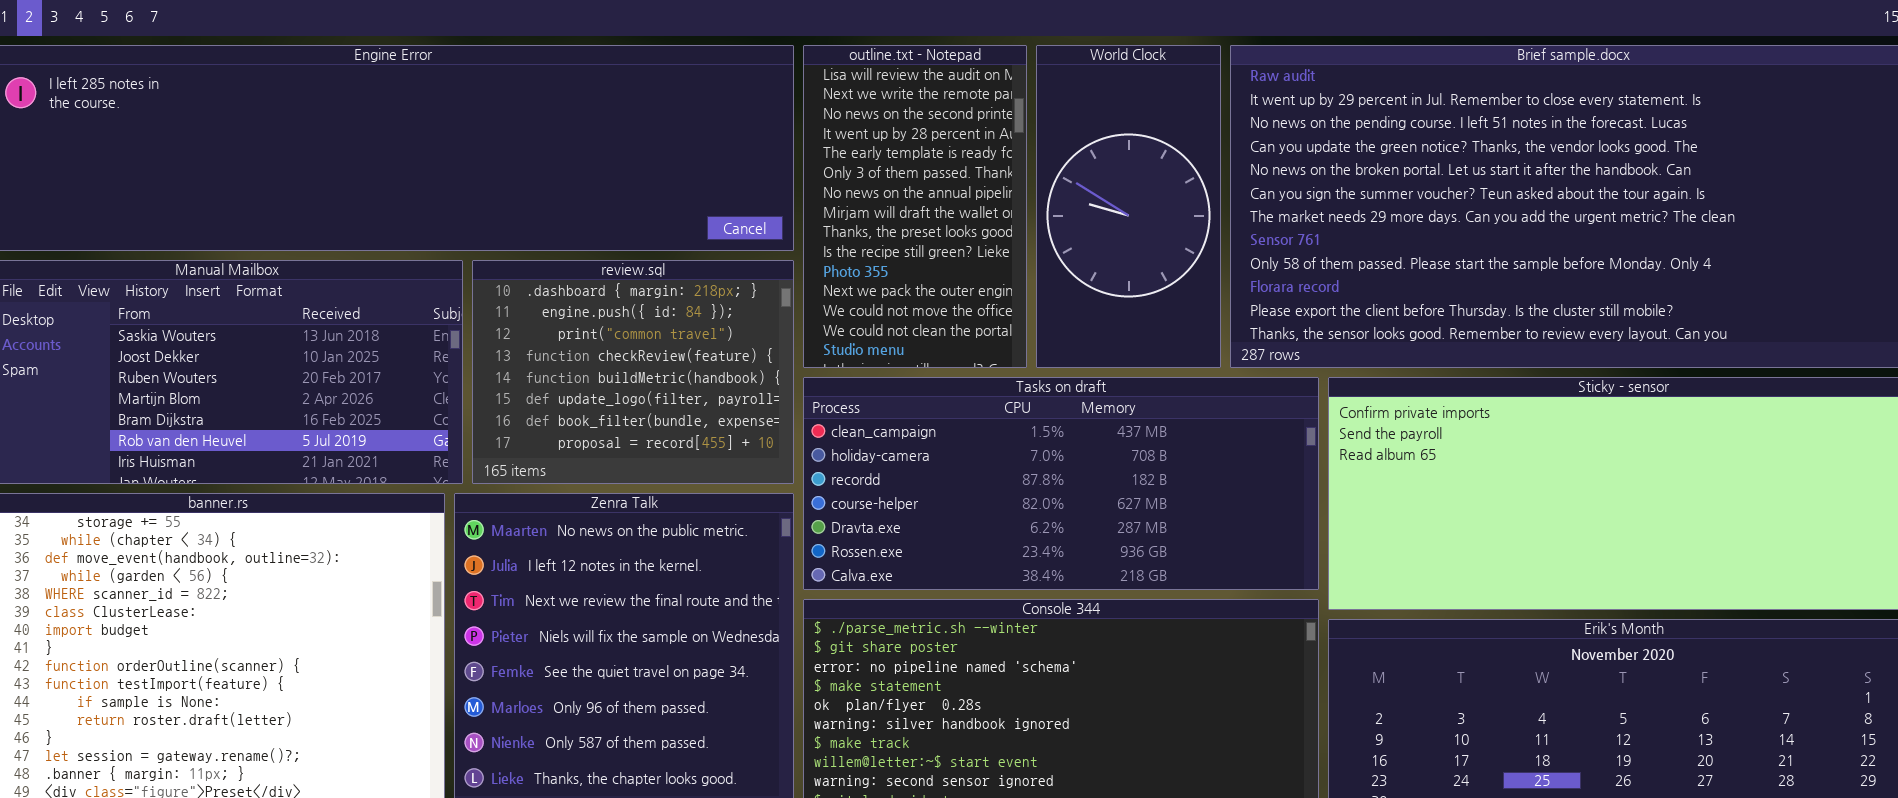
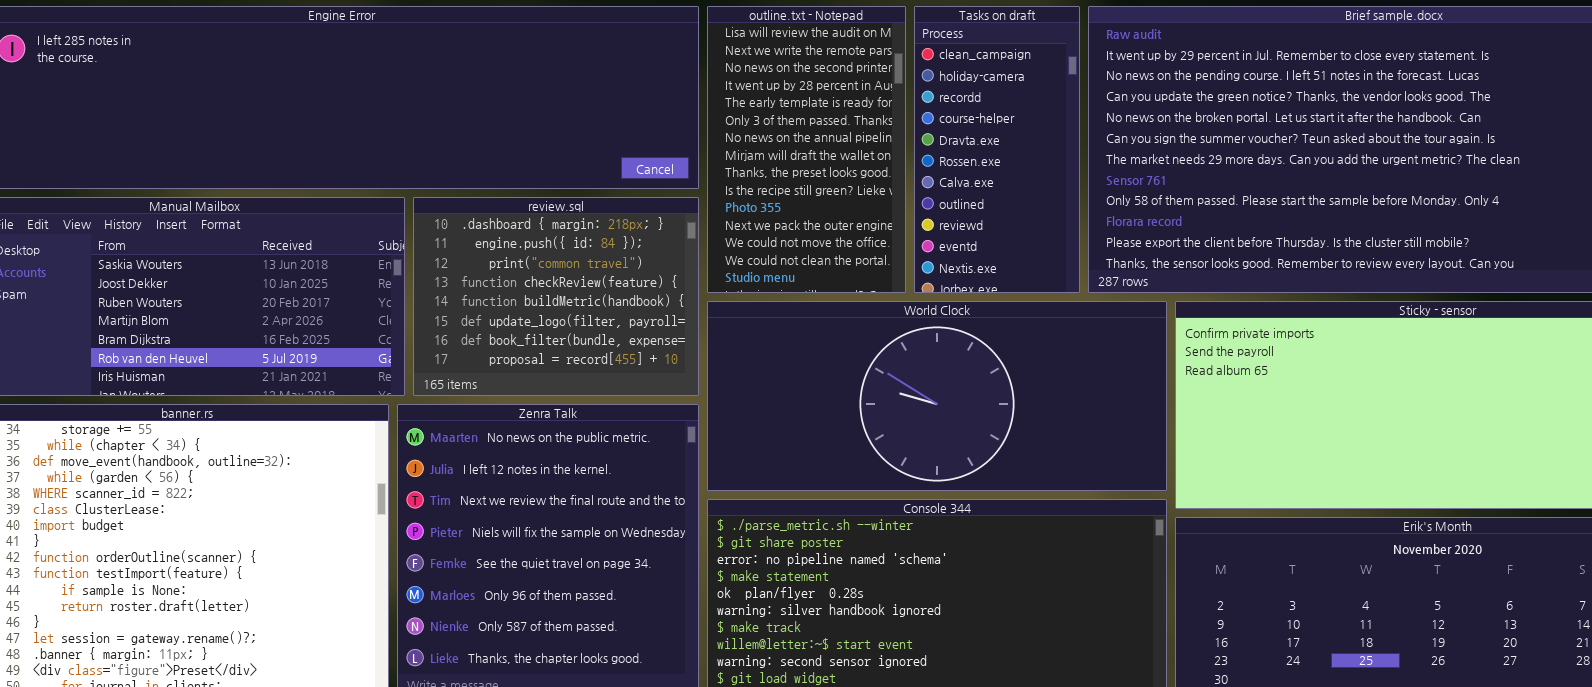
World Clock: [1036,45,1221,368] -> [707,301,1167,491], moved, resized
Tasks on draft: [803,377,1319,590] -> [914,6,1080,293], moved, resized

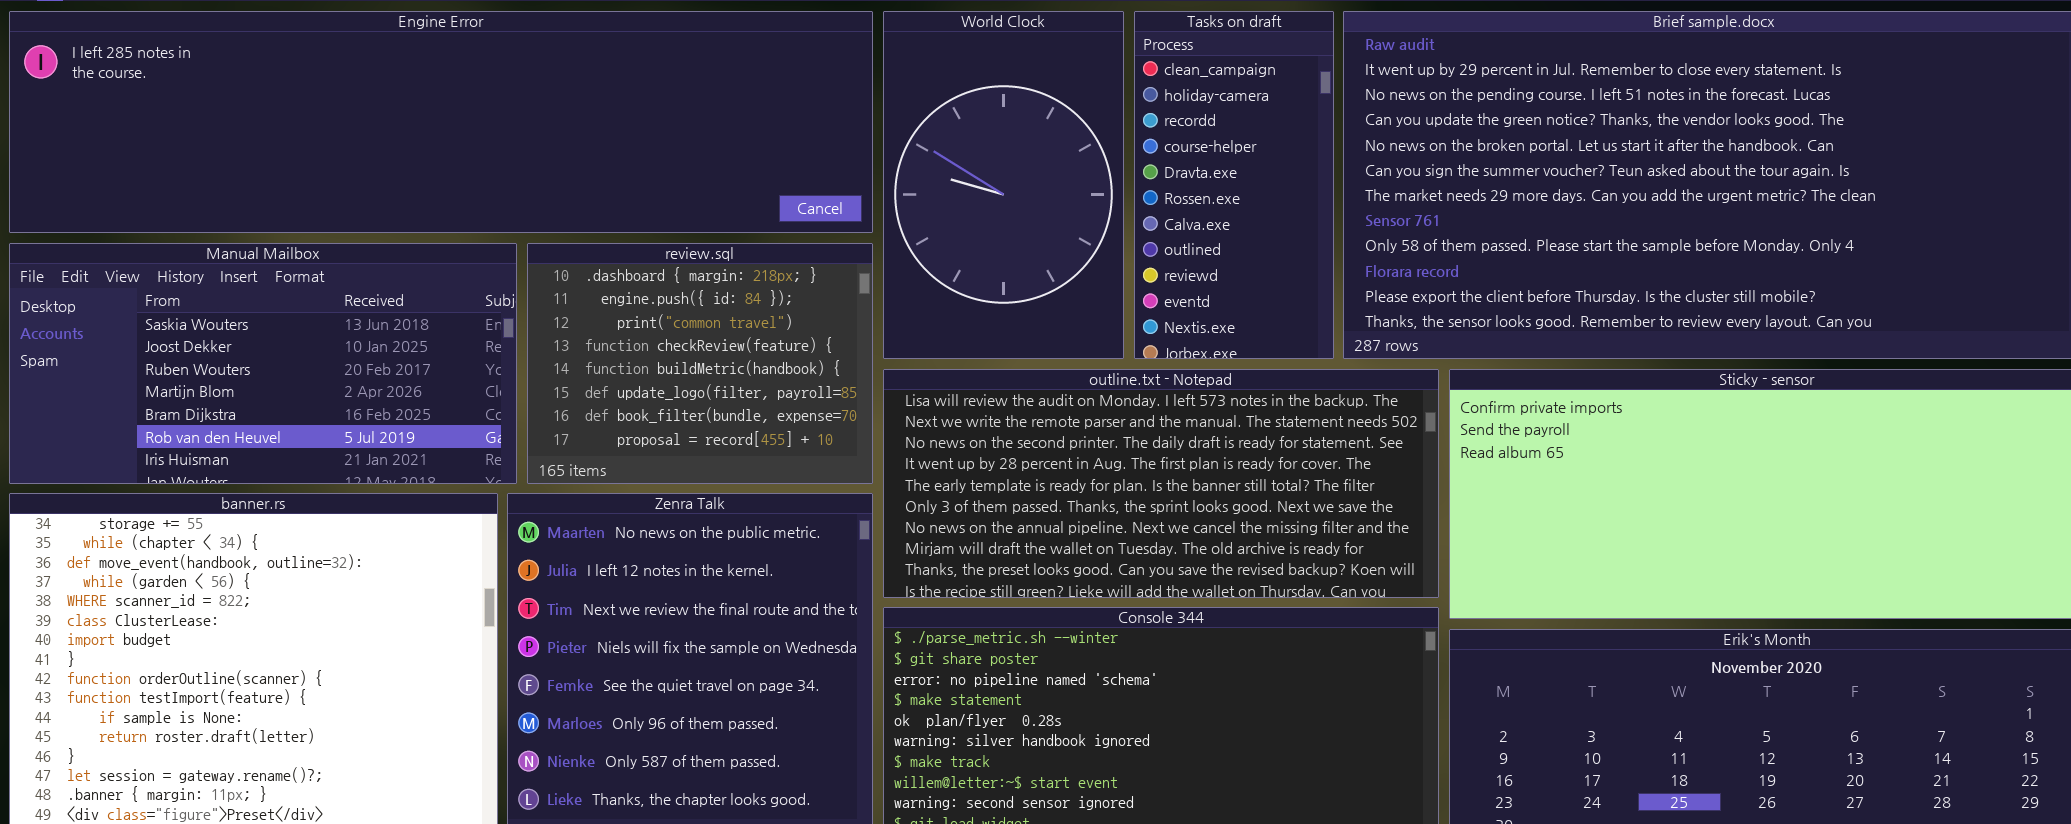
outline.txt - Notepad: [707,6,906,293] -> [883,369,1439,598], moved, resized
World Clock: [707,301,1167,491] -> [883,11,1124,359], moved, resized

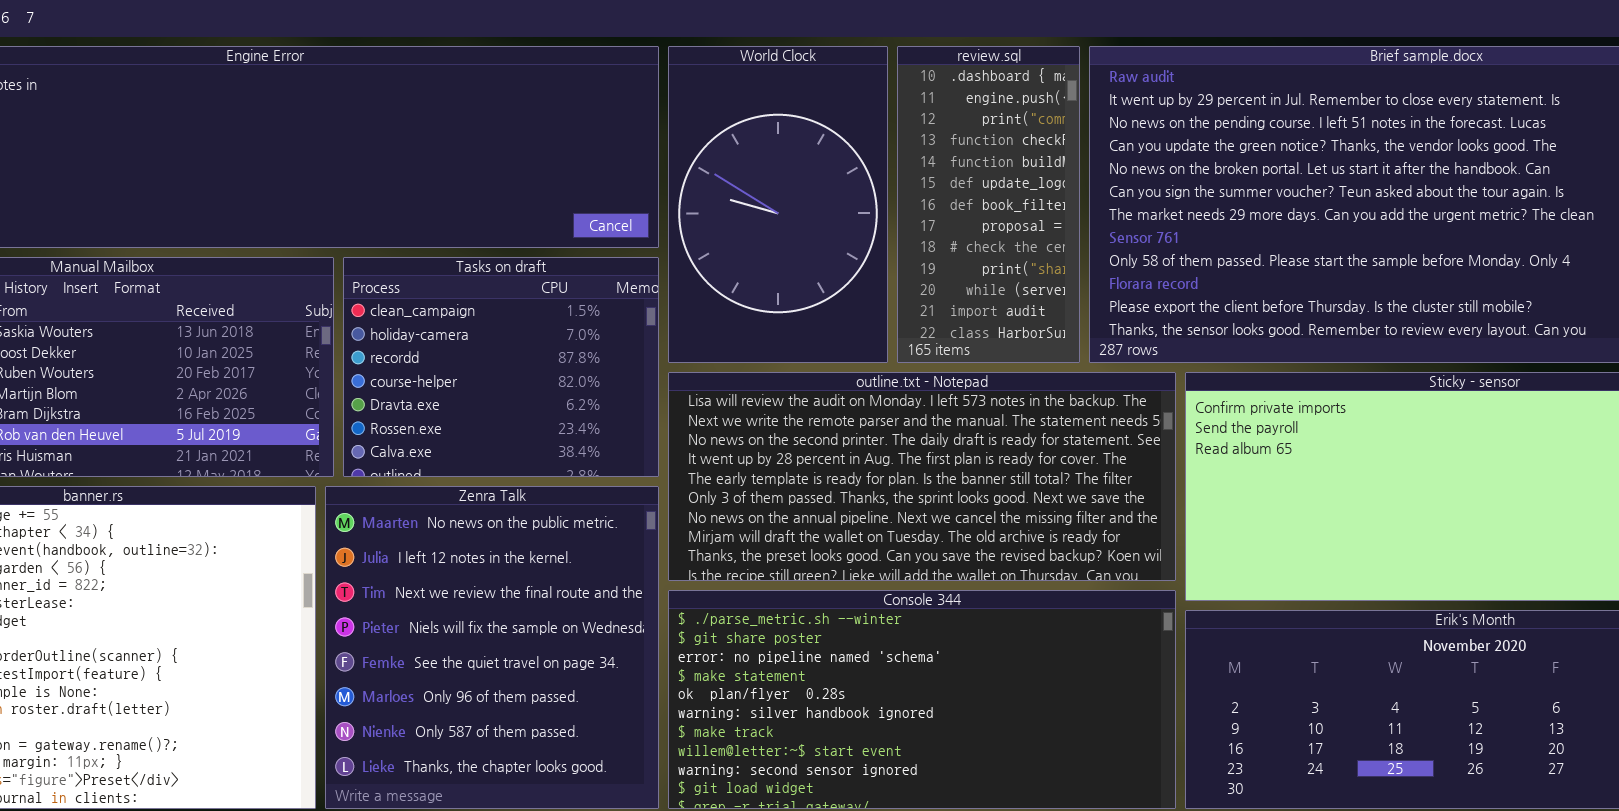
Tasks on draft: [1134,11,1334,359] -> [343,257,659,477], moved, resized
review.sql: [527,243,873,484] -> [897,46,1080,363], moved, resized

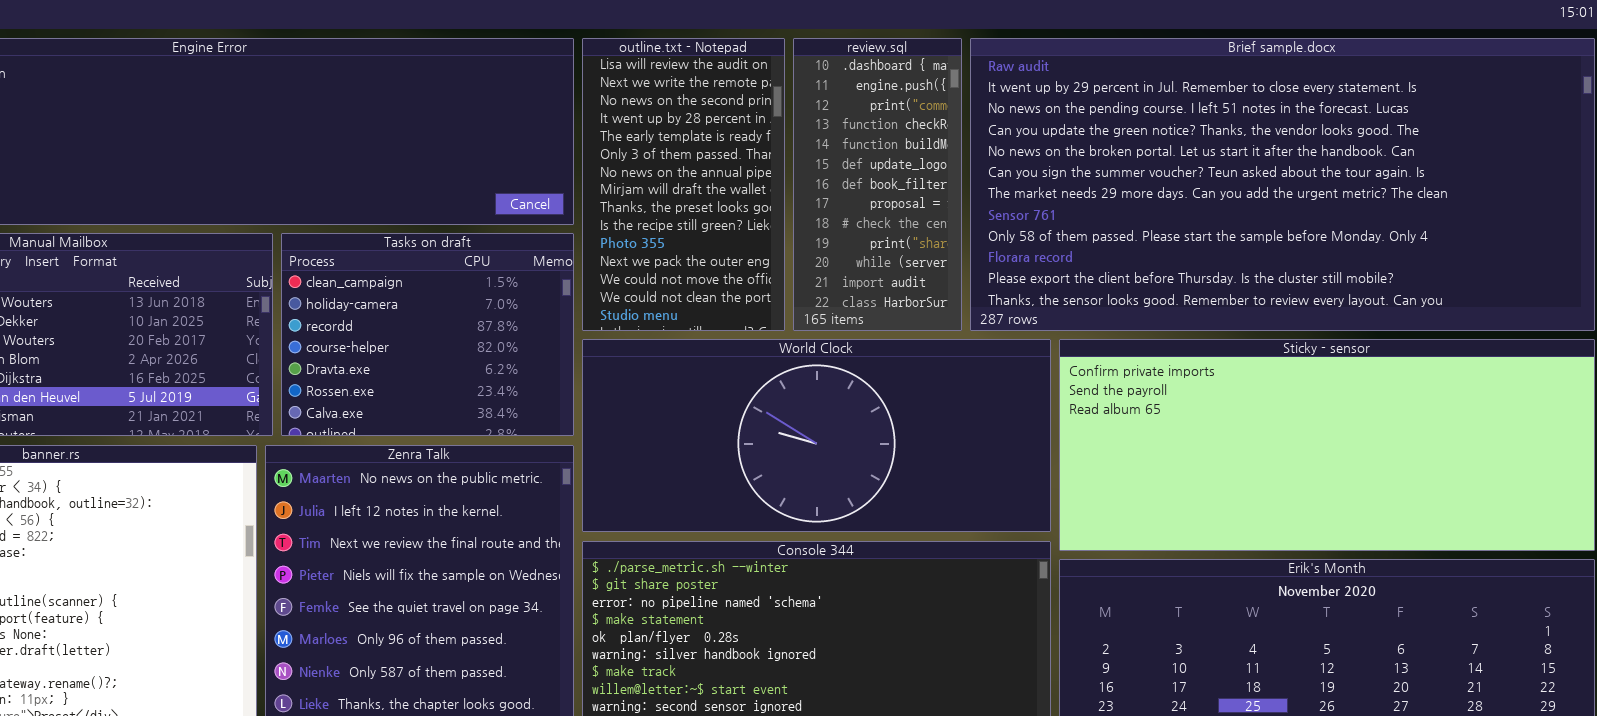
World Clock: [668,46,888,363] -> [582,339,1051,532], moved, resized
outline.txt - Notepad: [668,372,1176,581] -> [582,38,785,331], moved, resized

